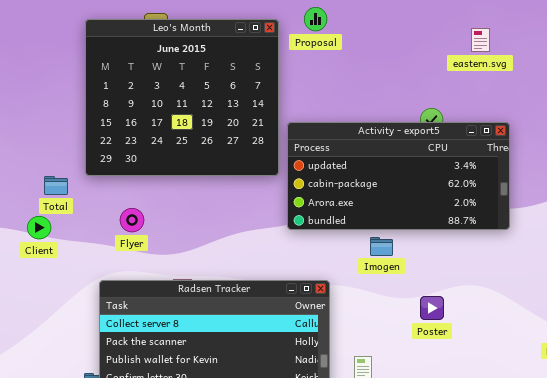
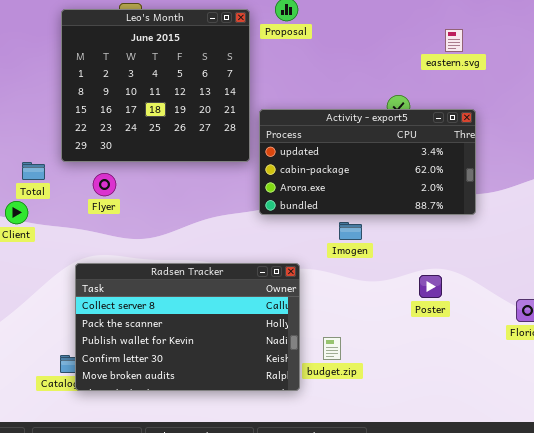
eastern.svg: [471,28,490,52] -> [445,29,463,52], moved
Flyer: [120,208,144,232] -> [93,173,116,196], moved
Poster: [420,296,444,320] -> [419,275,442,298], moved

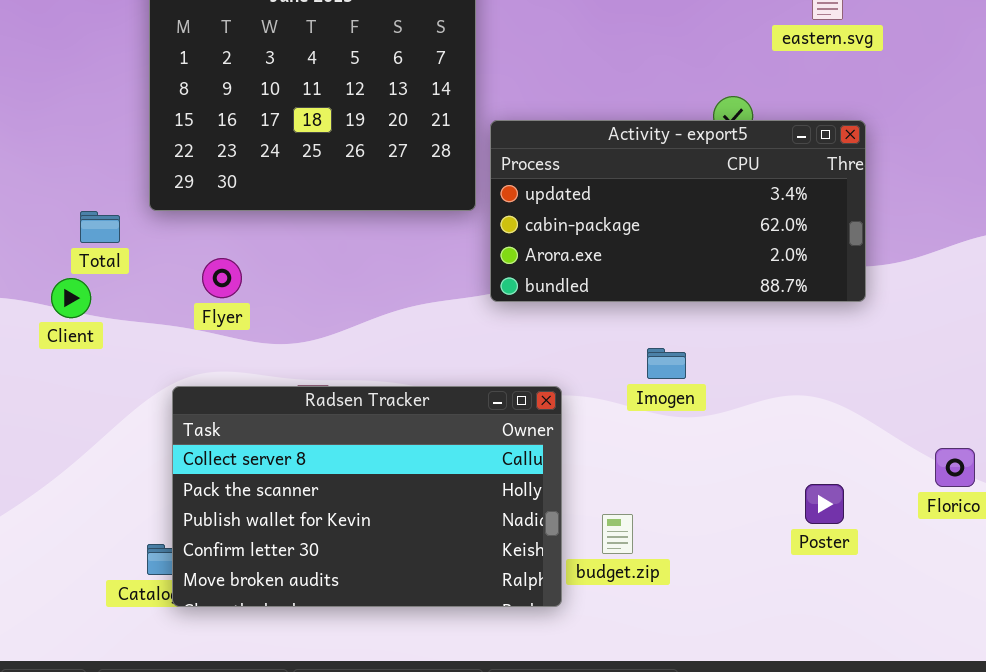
Flyer: [93,173,116,196] -> [202,258,242,298], moved
Imogen: [339,222,362,240] -> [647,348,686,379], moved
Poster: [419,275,442,298] -> [805,484,844,524], moved

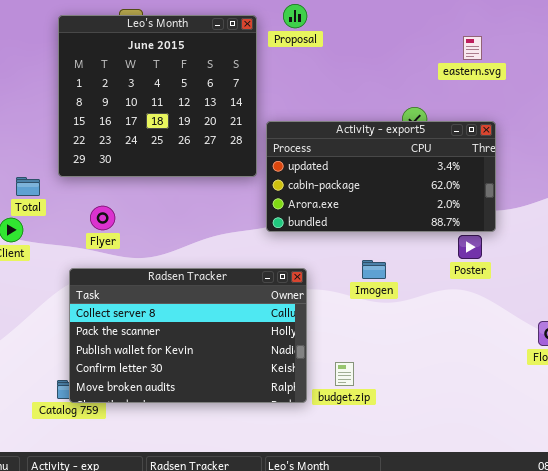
Radsen Tracker: [172,386,562,607] -> [69,268,307,403], moved
Poster: [805,484,844,524] -> [458,235,482,259], moved

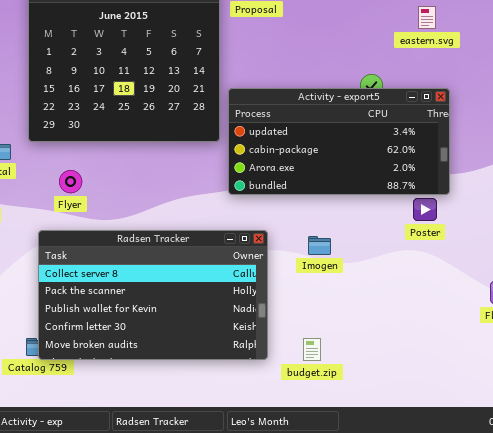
Imogen: [362,260,386,279] -> [308,236,331,255], moved
budget.zip: [335,362,354,386] -> [303,338,321,361], moved

